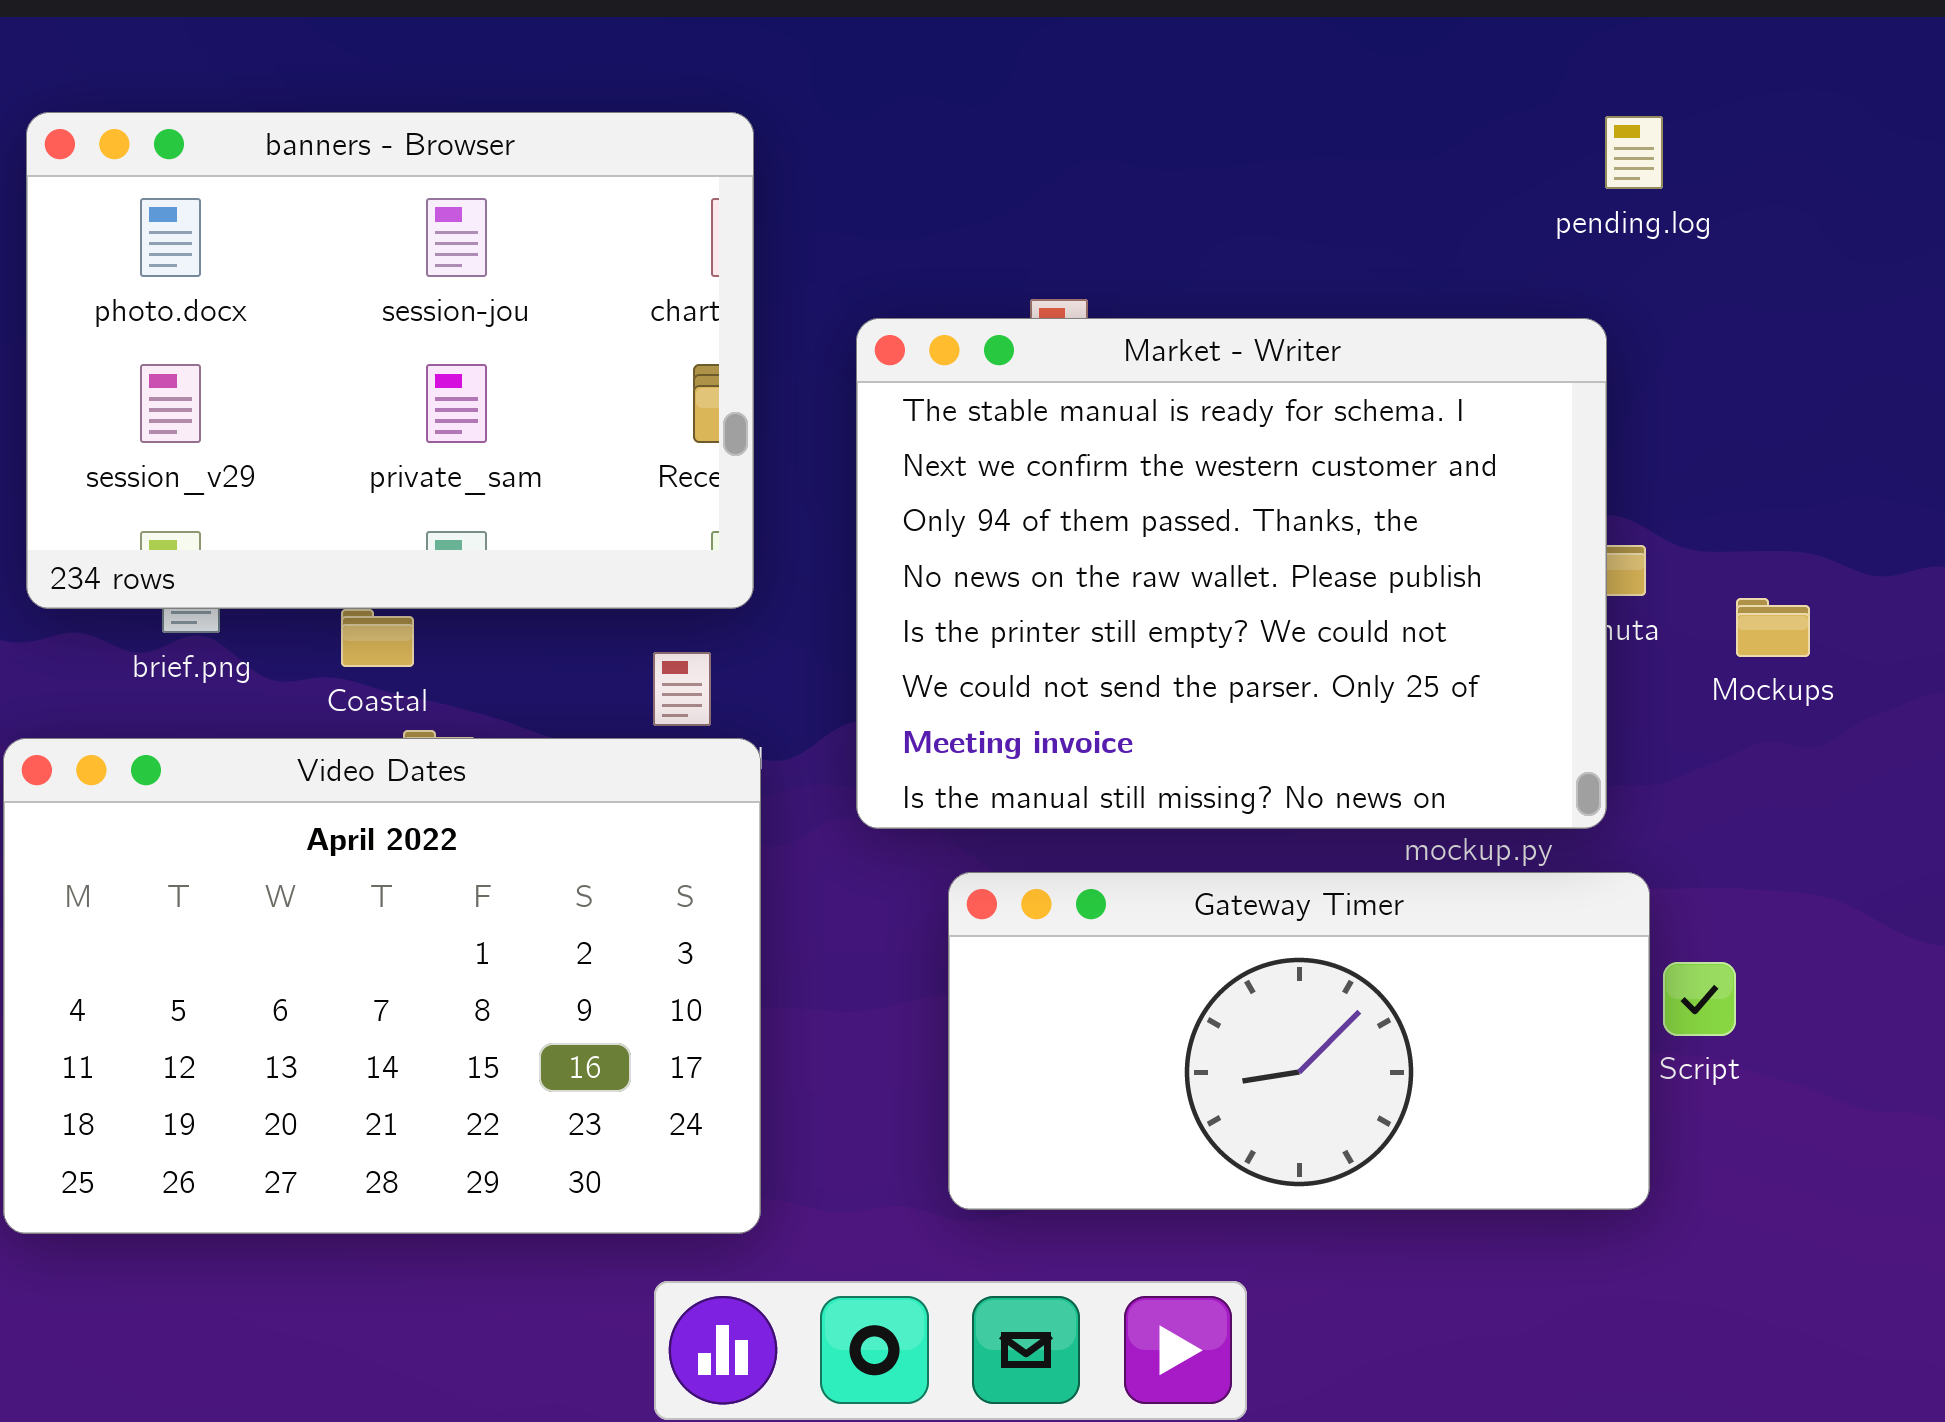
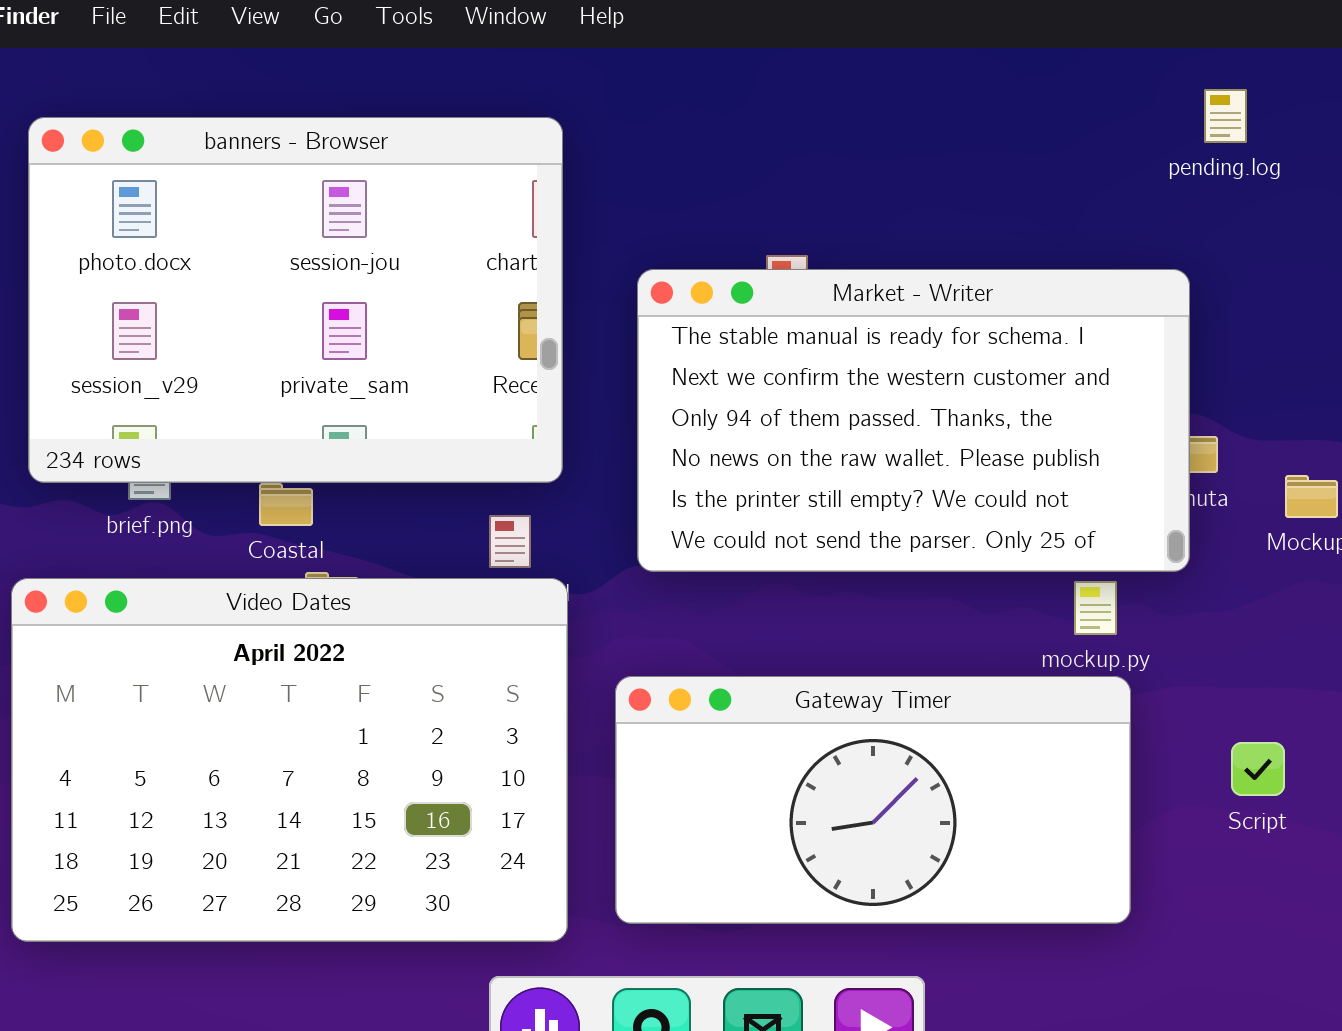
pending.log: [1605,116,1663,189] -> [1204,89,1247,143], moved
Market - Writer: [856,318,1607,829] -> [637,269,1190,572], resized
Gateway Timer: [948,872,1650,1210] -> [615,676,1131,924], moved

